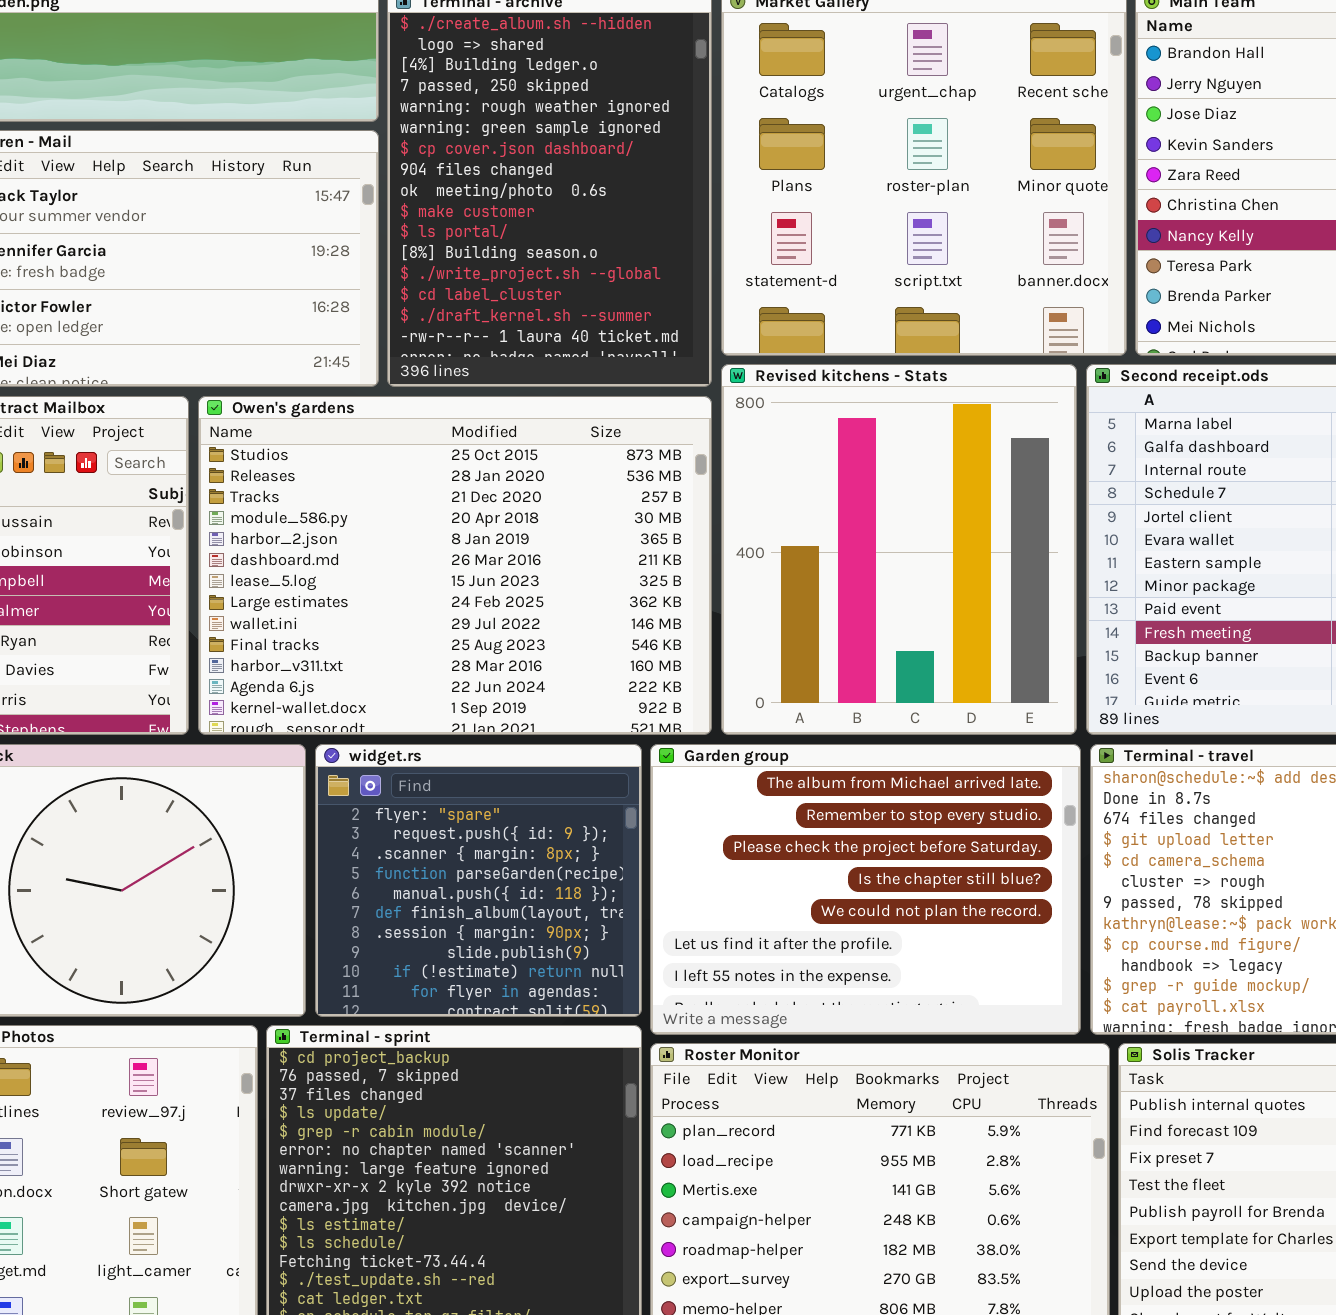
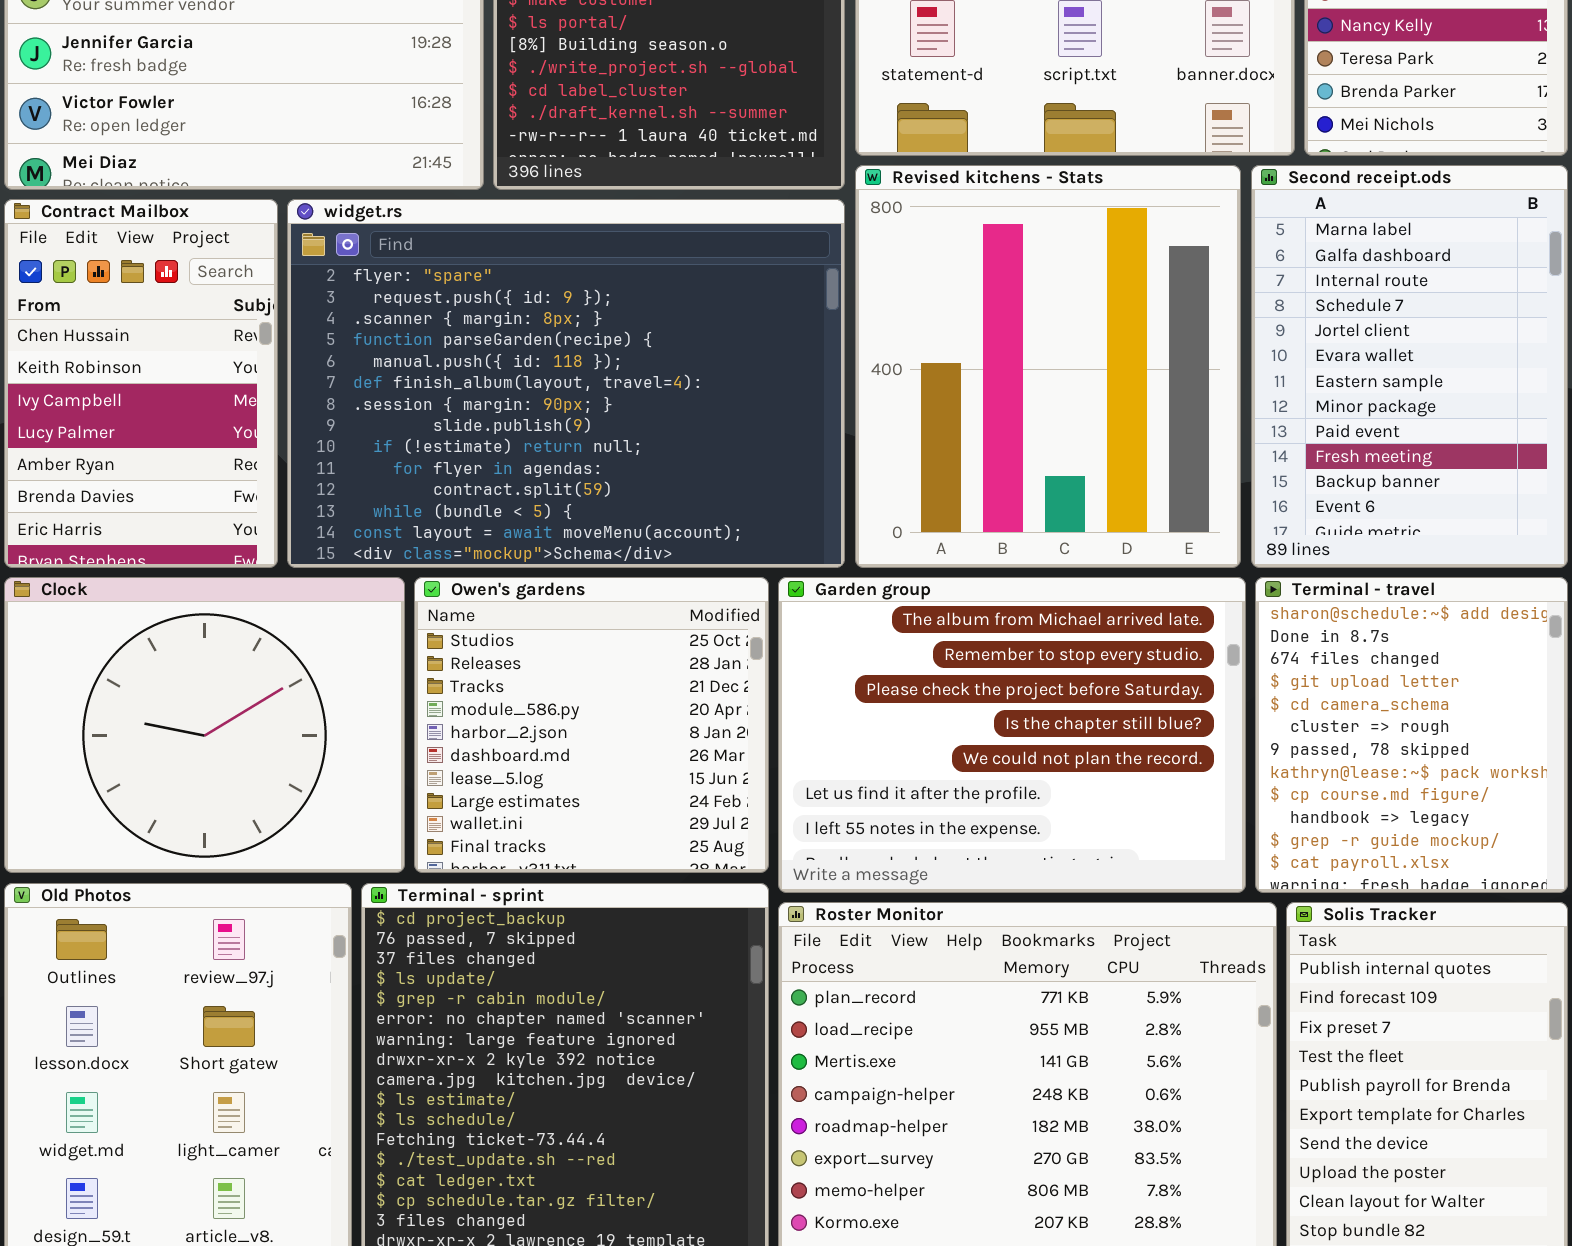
Owen's gardens: [198,396,712,735] -> [414,577,769,873], moved, resized
widget.rs: [315,744,642,1017] -> [287,199,845,568], moved, resized

